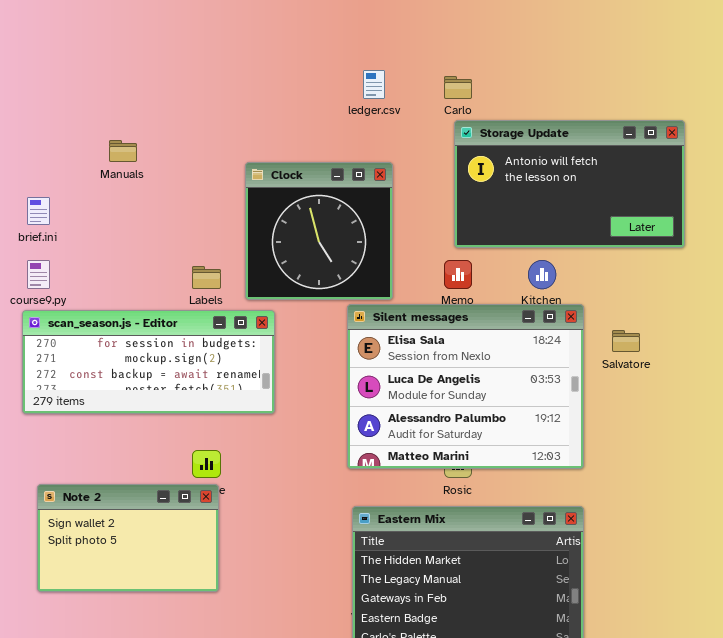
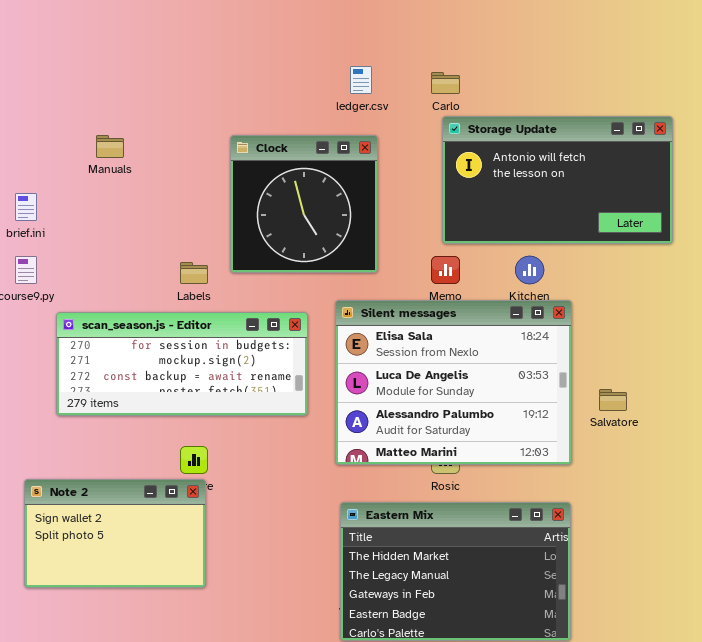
Clock: [245,162,393,300] -> [230,135,378,273], moved
scan_season.js - Editor: [22,310,275,414] -> [56,312,308,416], moved
Salvatore: [612,330,640,352] -> [599,389,627,411], moved

